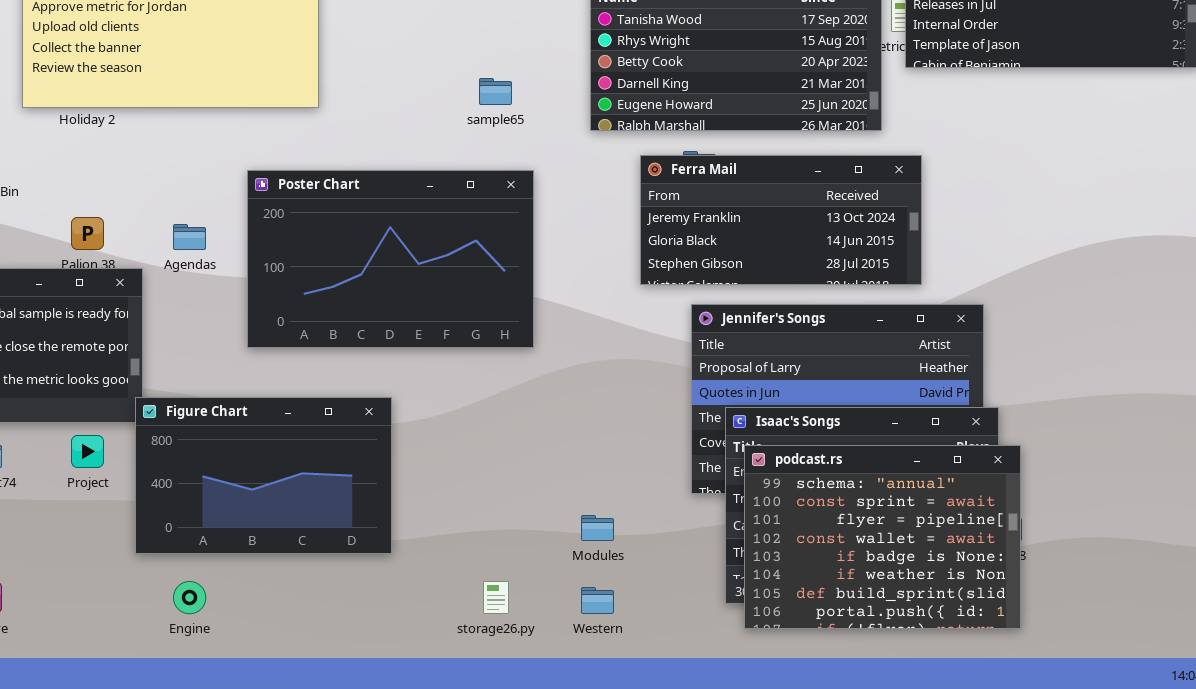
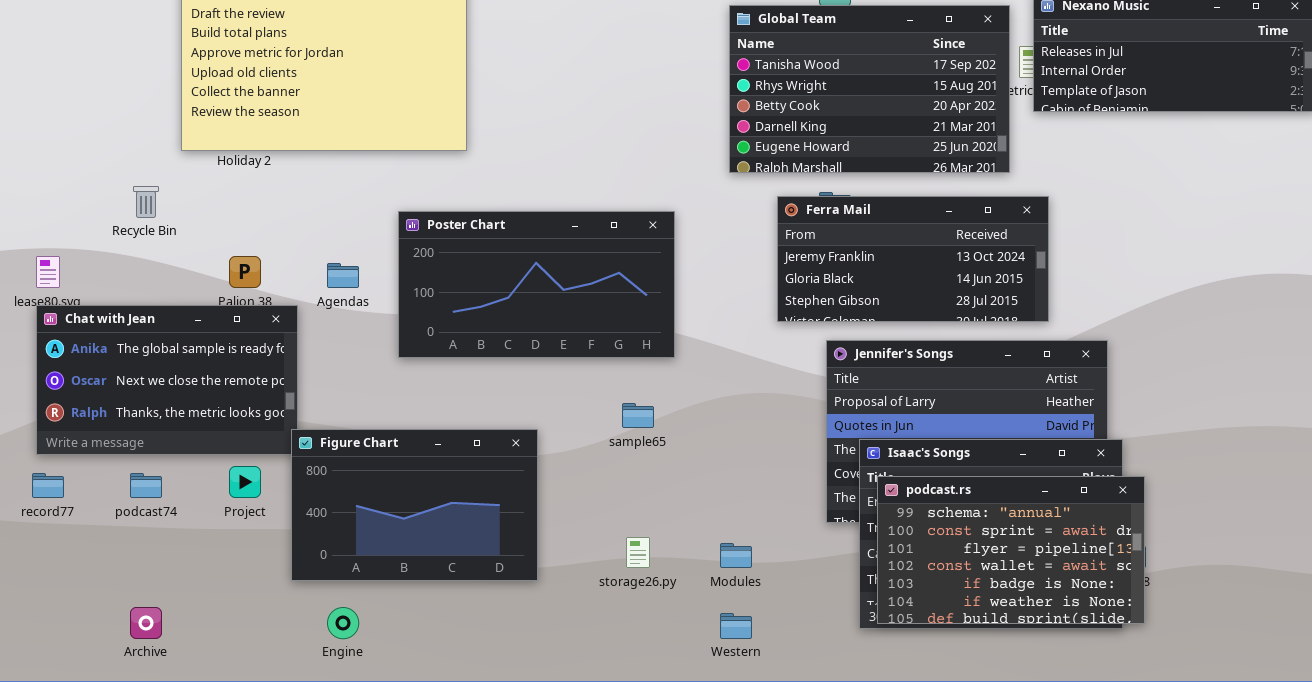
sample65: [479,78,512,105] -> [622,403,654,428], moved
Poster Chart: [247,170,534,348] -> [398,211,675,358], resized
podcast.rs: [744,445,1021,629] -> [877,476,1145,624], resized
storage26.py: [483,581,509,614] -> [626,537,650,568], moved

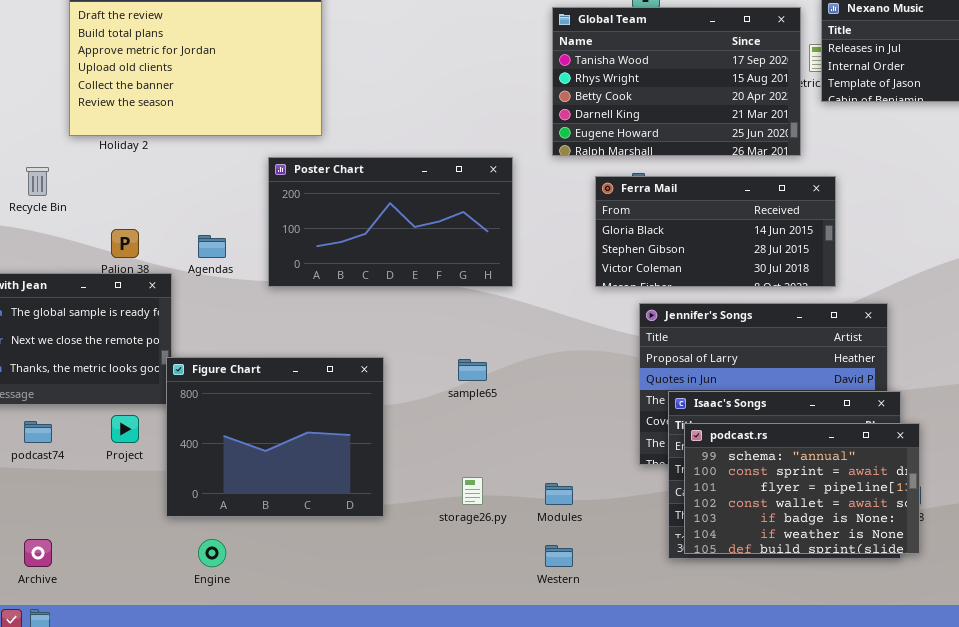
Ferra Mail: [777,196,1049,322] -> [595,176,836,287], scrolled down 1 row
Poster Chart: [398,211,675,358] -> [268,157,513,287], moved
Figure Chart: [291,429,538,581] -> [166,357,384,517], resized

